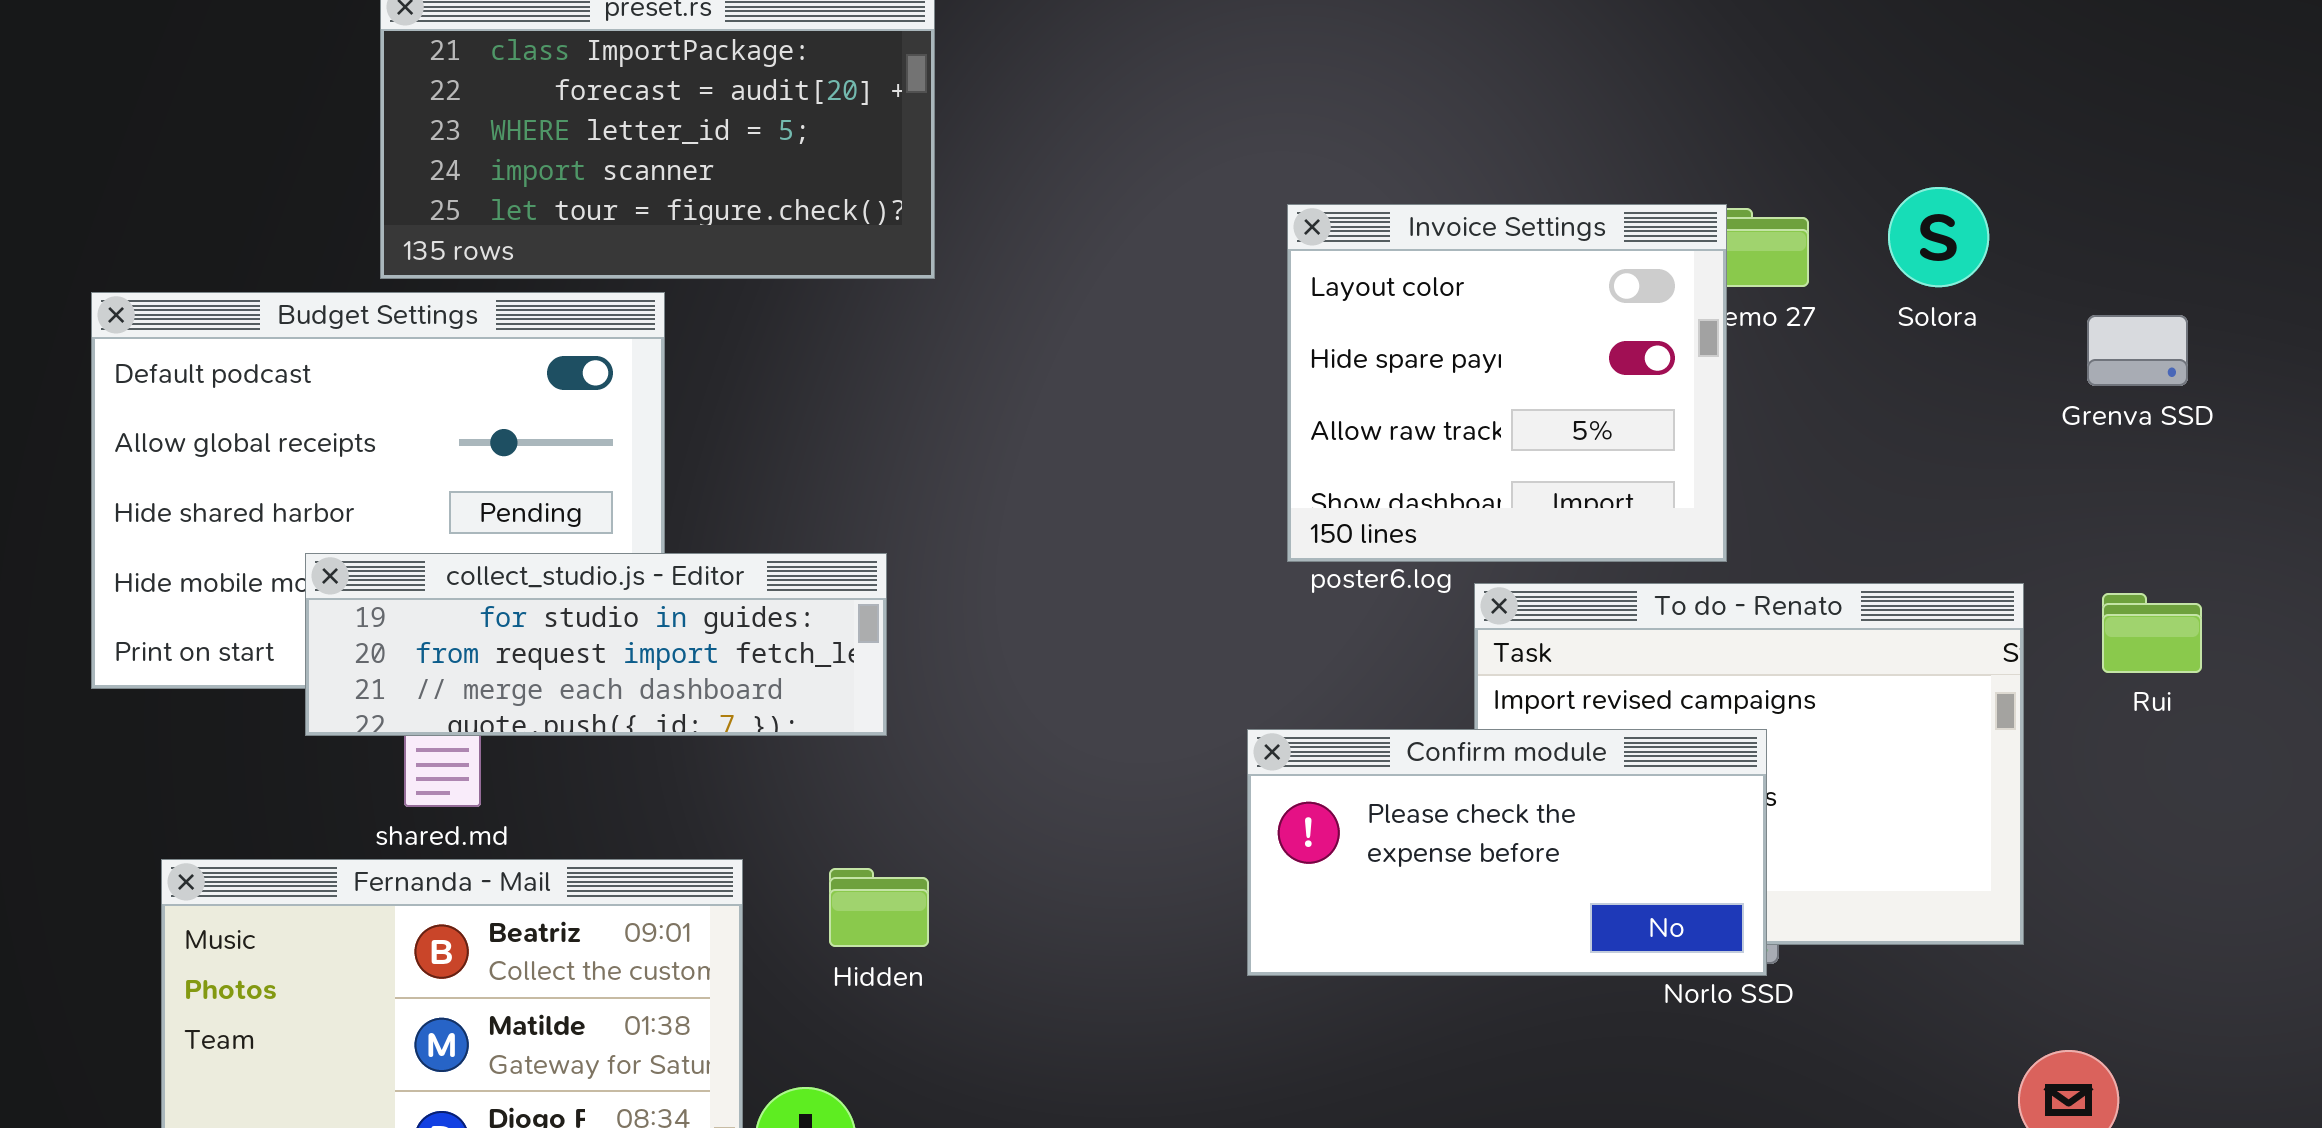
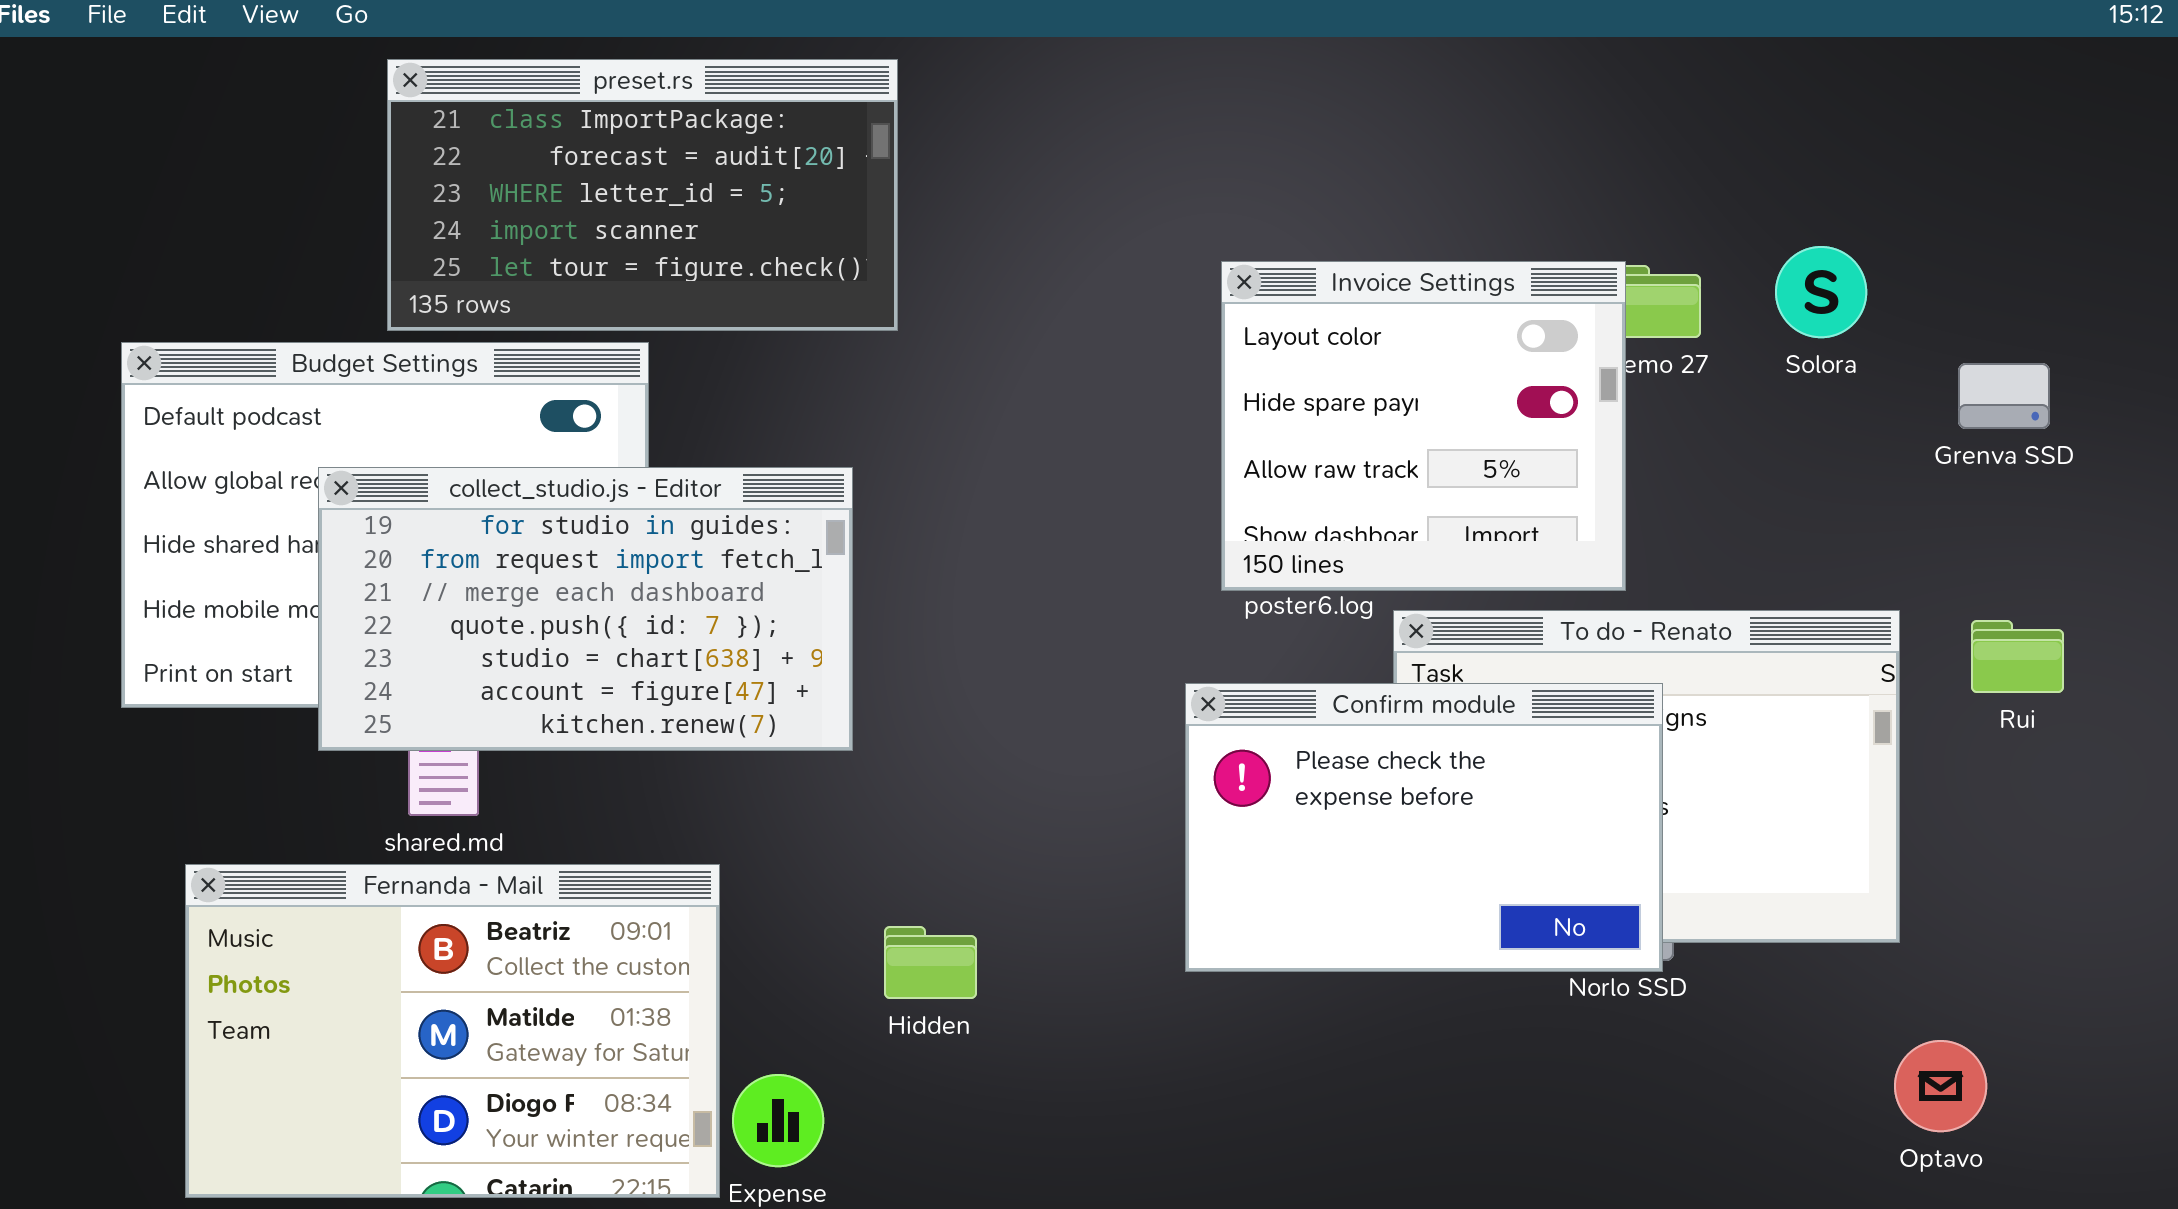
collect_studio.js - Editor: [305,553,887,736] -> [318,467,853,751], resized
Confirm module: [1247,729,1767,976] -> [1185,683,1663,972], resized
Hidden: [829,868,929,947] -> [884,926,977,999], moved

